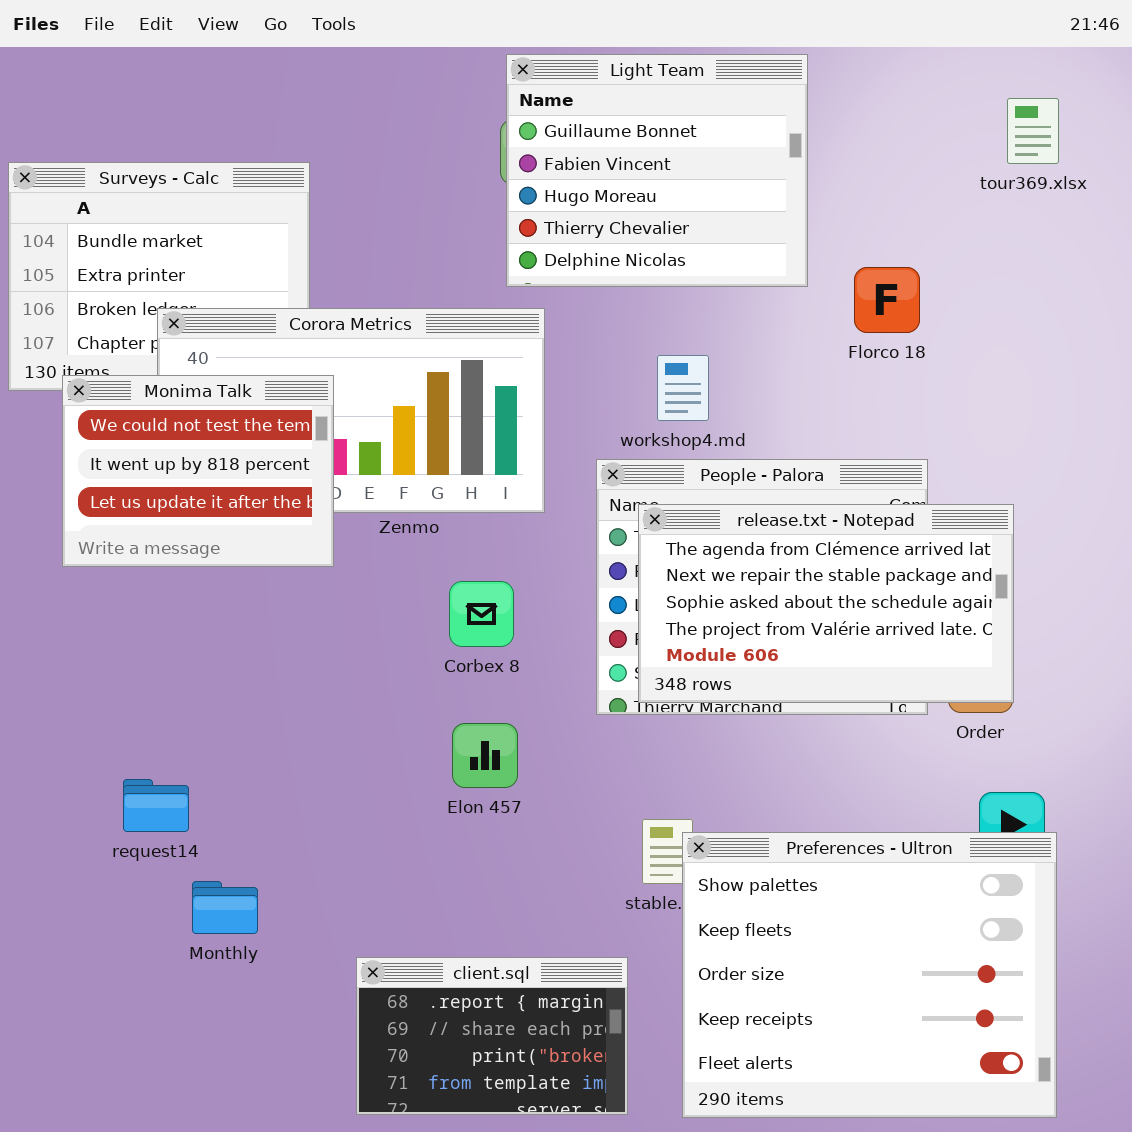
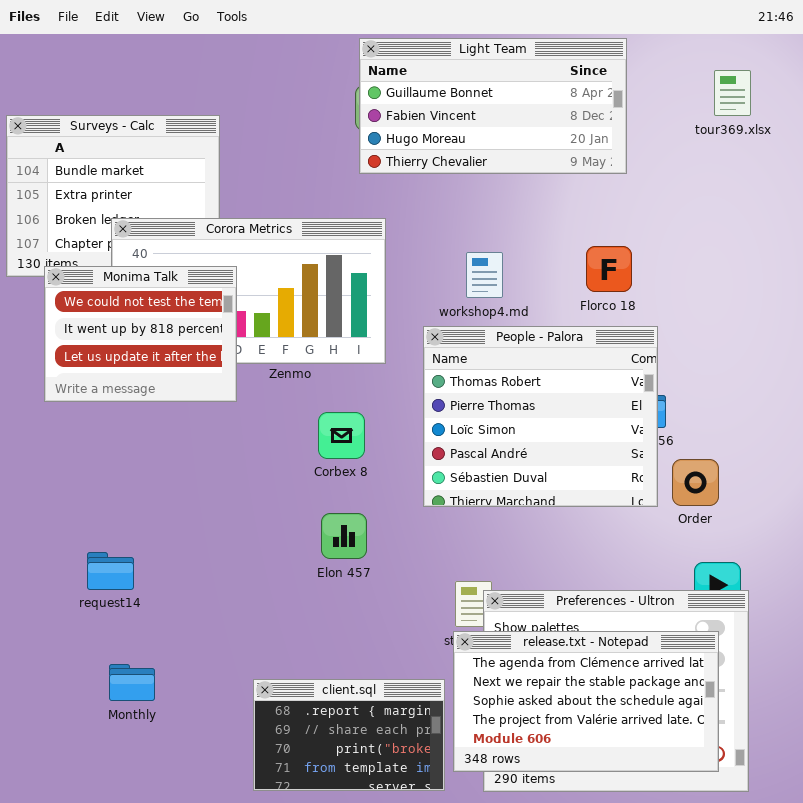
Light Team: [506,54,808,287] -> [359,38,627,174], resized
Florco 18: [854,267,920,333] -> [586,246,632,292], moved
release.txt - Notepad: [638,504,1014,703] -> [453,631,719,772], moved
Monthly: [192,881,258,934] -> [109,664,155,701], moved

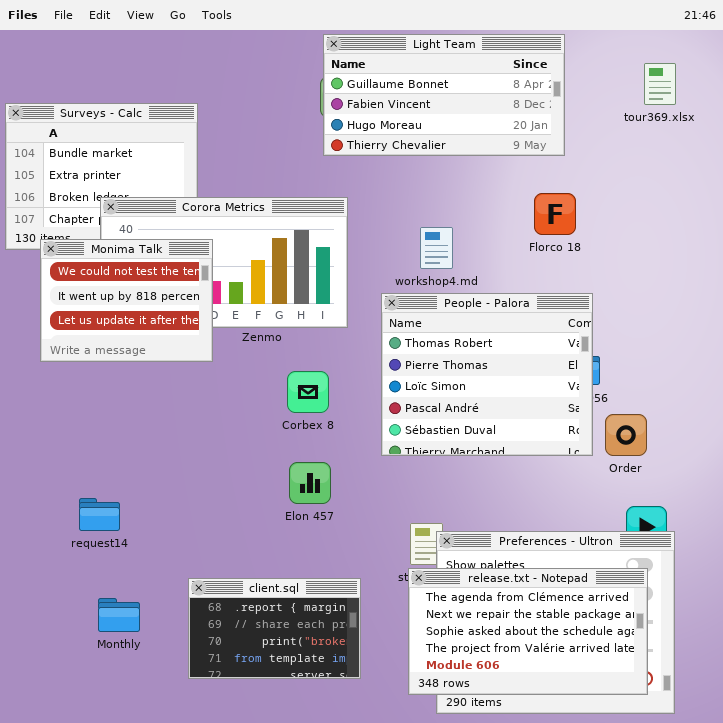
Florco 18: [586,246,632,292] -> [534,193,576,235], moved
client.sql: [253,679,445,791] -> [188,578,361,679], moved

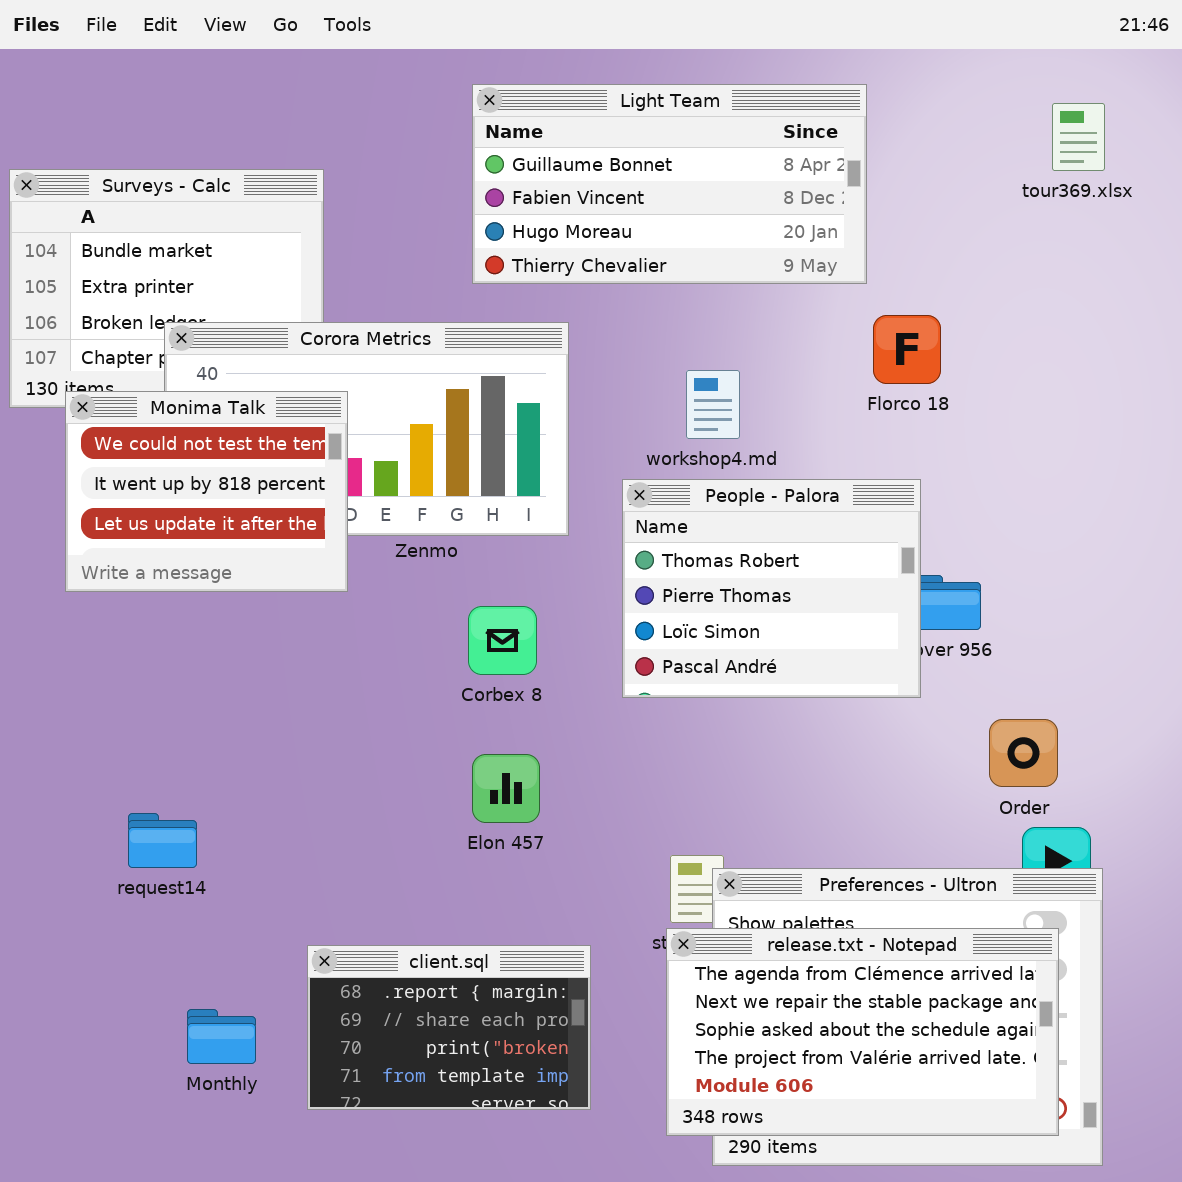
Light Team: [323,34,565,156] -> [472,84,867,284], moved
People - Palora: [381,293,593,456] -> [622,479,921,698], resized
Order: [605,414,647,456] -> [989,719,1058,787], moved
Monthly: [98,598,140,632] -> [187,1009,256,1064], moved

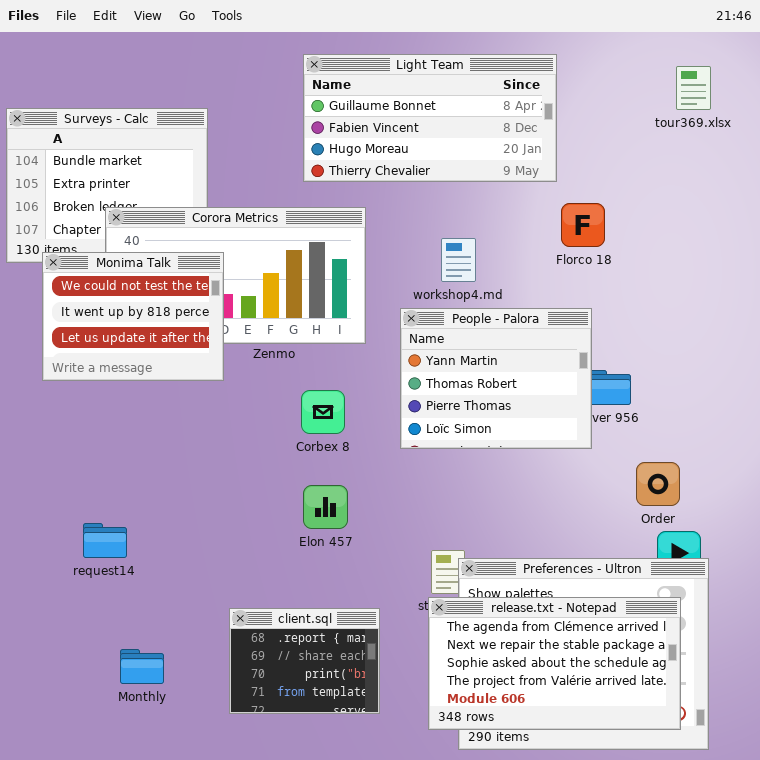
People - Palora: [622,479,921,698] -> [400,308,592,449], scrolled up 1 row
client.sql: [307,945,591,1110] -> [229,608,380,714], resized

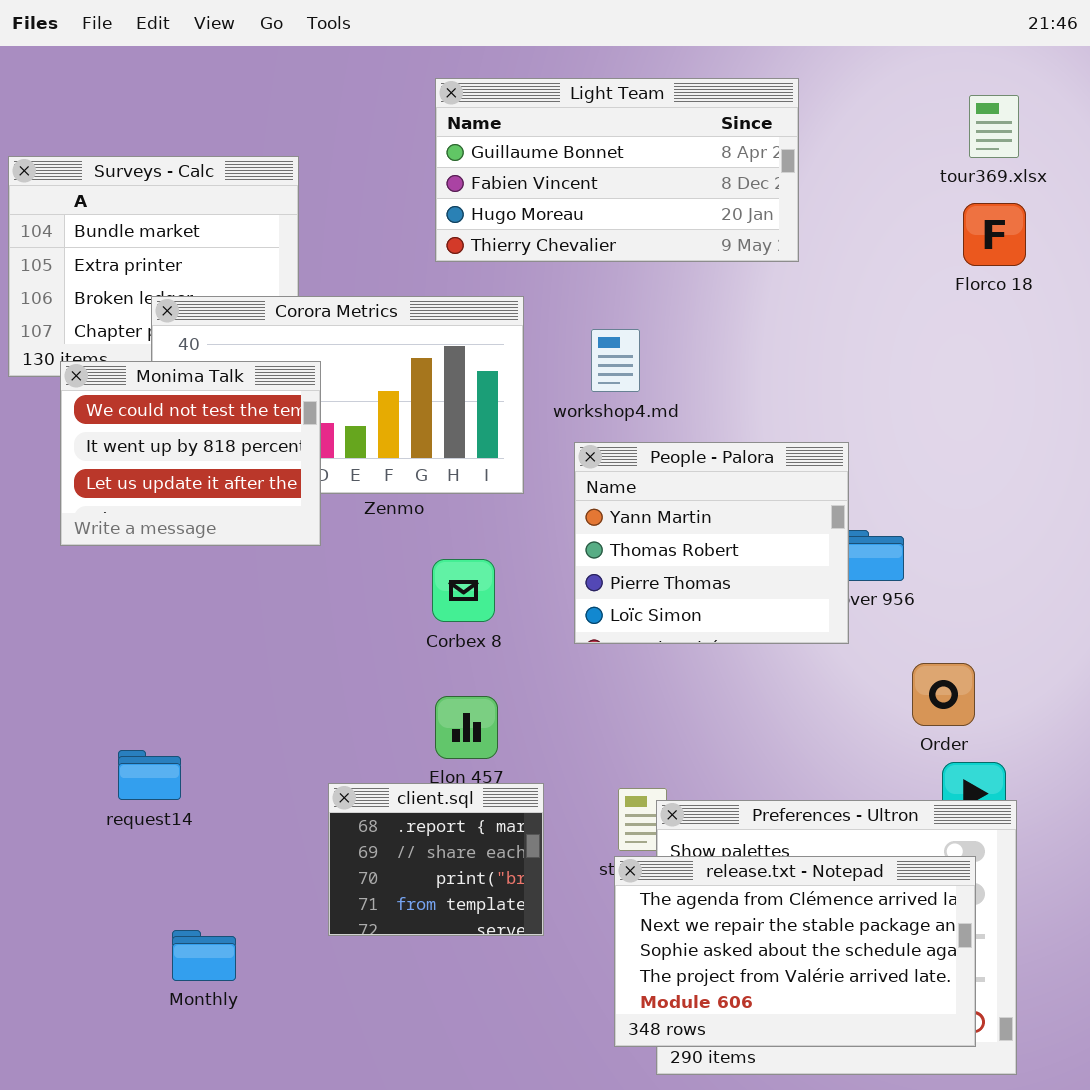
Florco 18: [561,203,605,247] -> [963,203,1026,266], moved
workshop4.md: [441,238,476,282] -> [591,329,640,392], moved
client.sql: [229,608,380,714] -> [328,783,544,936], moved

